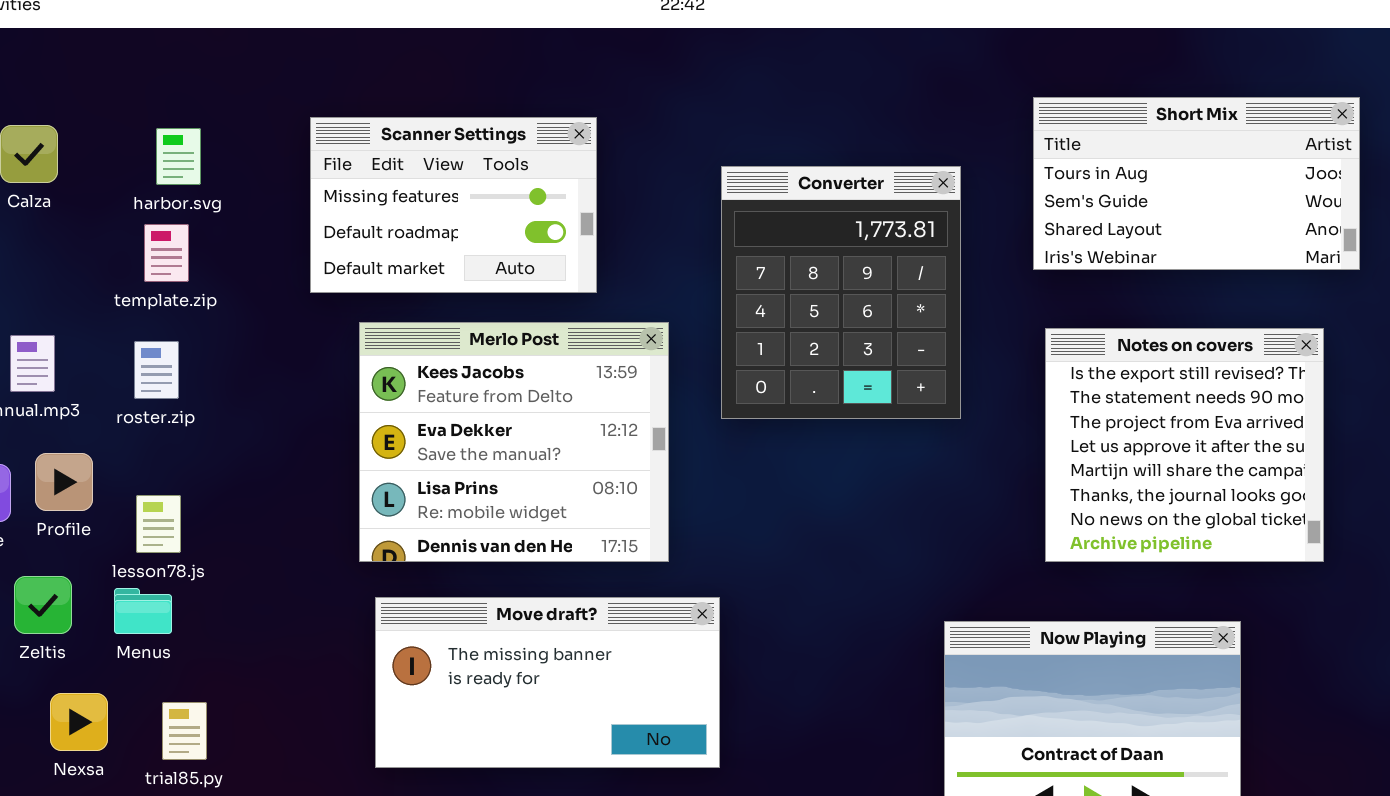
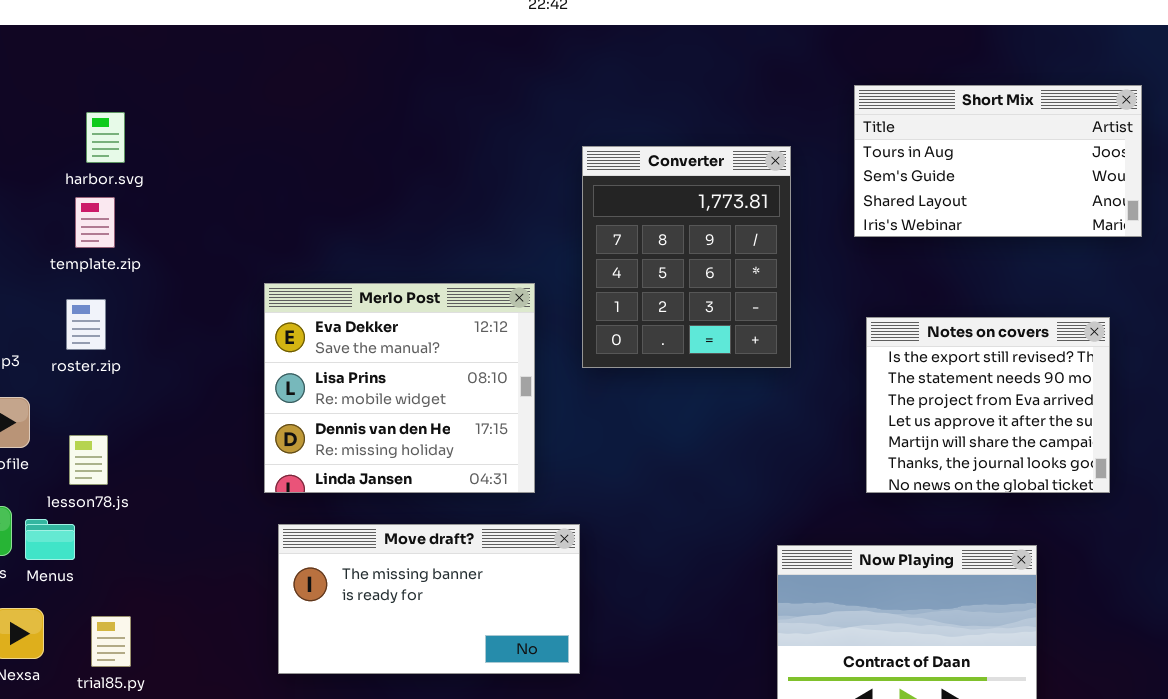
Scanner Settings: [310,117,597,293] -> none, closed
Merlo Post: [359,322,669,562] -> [264,283,535,493], scrolled down 1 row
Notes on covers: [1045,328,1324,562] -> [866,317,1110,493], resized
Menus: [114,588,172,634] -> [25,519,75,560], moved

